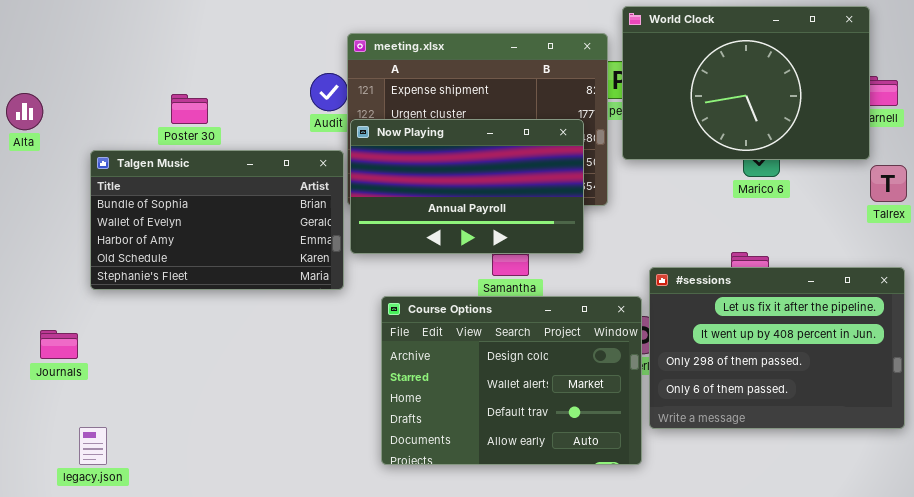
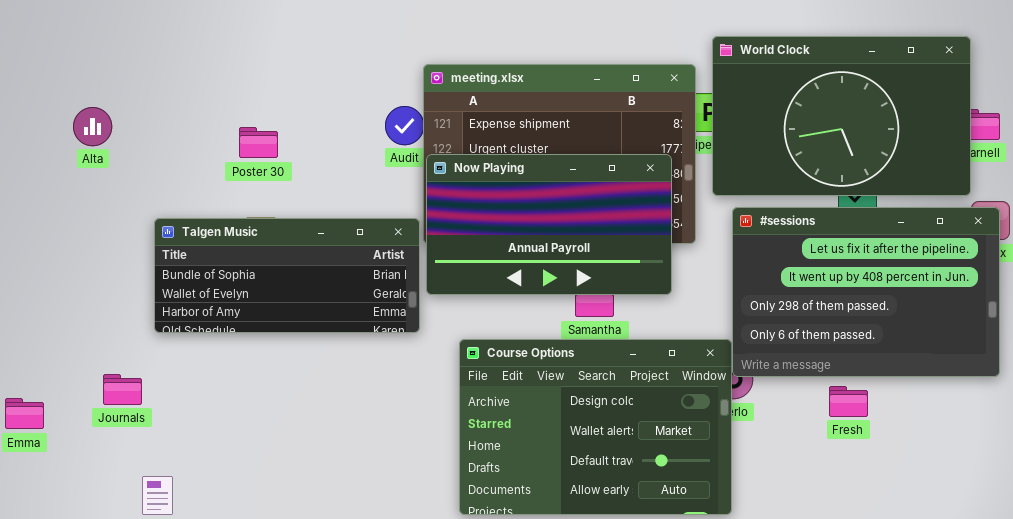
Alta: [6,93,43,130] -> [73,107,112,146], moved
Talgen Music: [90,150,344,290] -> [154,218,420,333], resized
#sessions: [649,267,905,429] -> [732,207,1000,377], moved

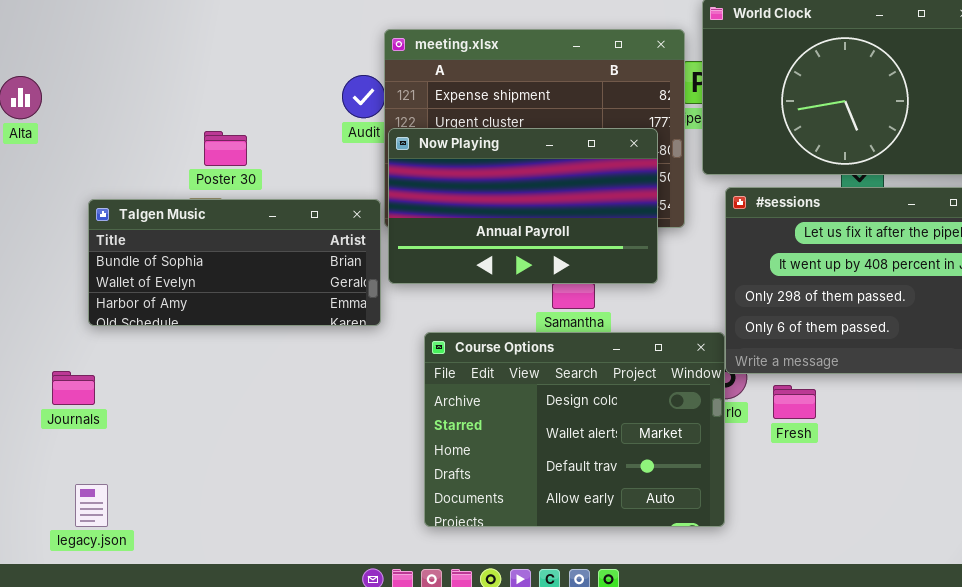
Poster 30: [239,127,278,158] -> [204,131,247,166], moved
Journals: [103,374,142,405] -> [52,371,95,405], moved
Fresh: [829,386,868,417] -> [773,385,816,419], moved

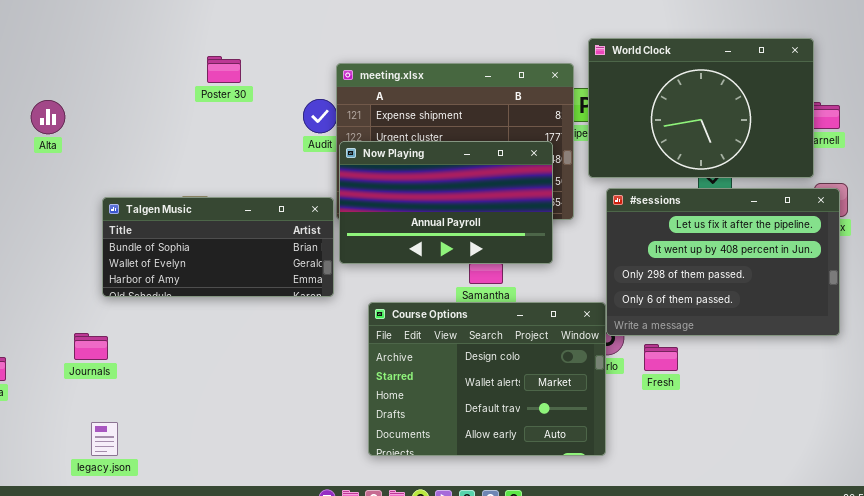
Poster 30: [204,131,247,166] -> [207,56,241,83], moved

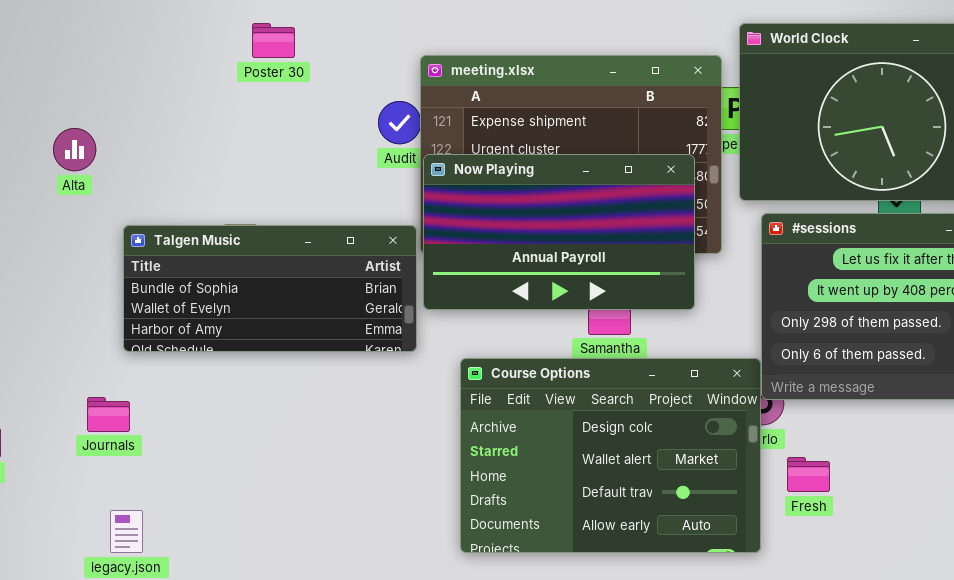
Poster 30: [207,56,241,83] -> [252,23,295,58], moved
Alta: [31,100,65,134] -> [53,128,96,171], moved
Fresh: [644,344,678,371] -> [787,457,830,492], moved

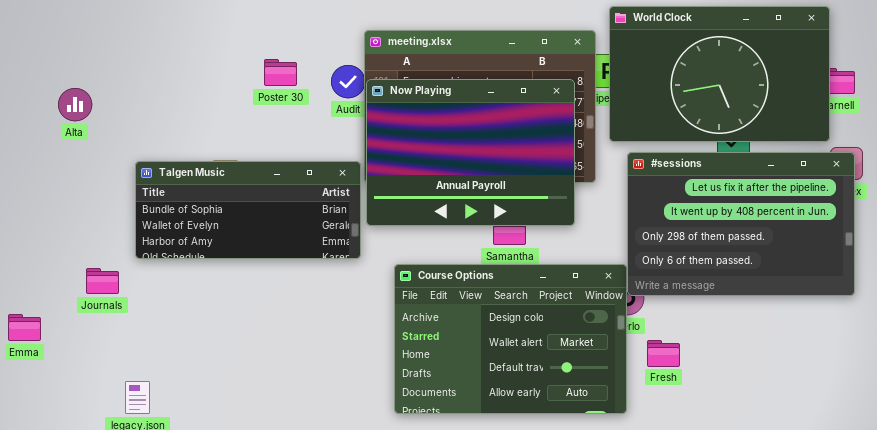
Poster 30: [252,23,295,58] -> [264,59,297,86], moved
Alta: [53,128,96,171] -> [58,88,92,121], moved
Now Playing: [423,154,695,310] -> [366,79,575,226], resized
Journals: [87,397,130,432] -> [86,268,119,294], moved

